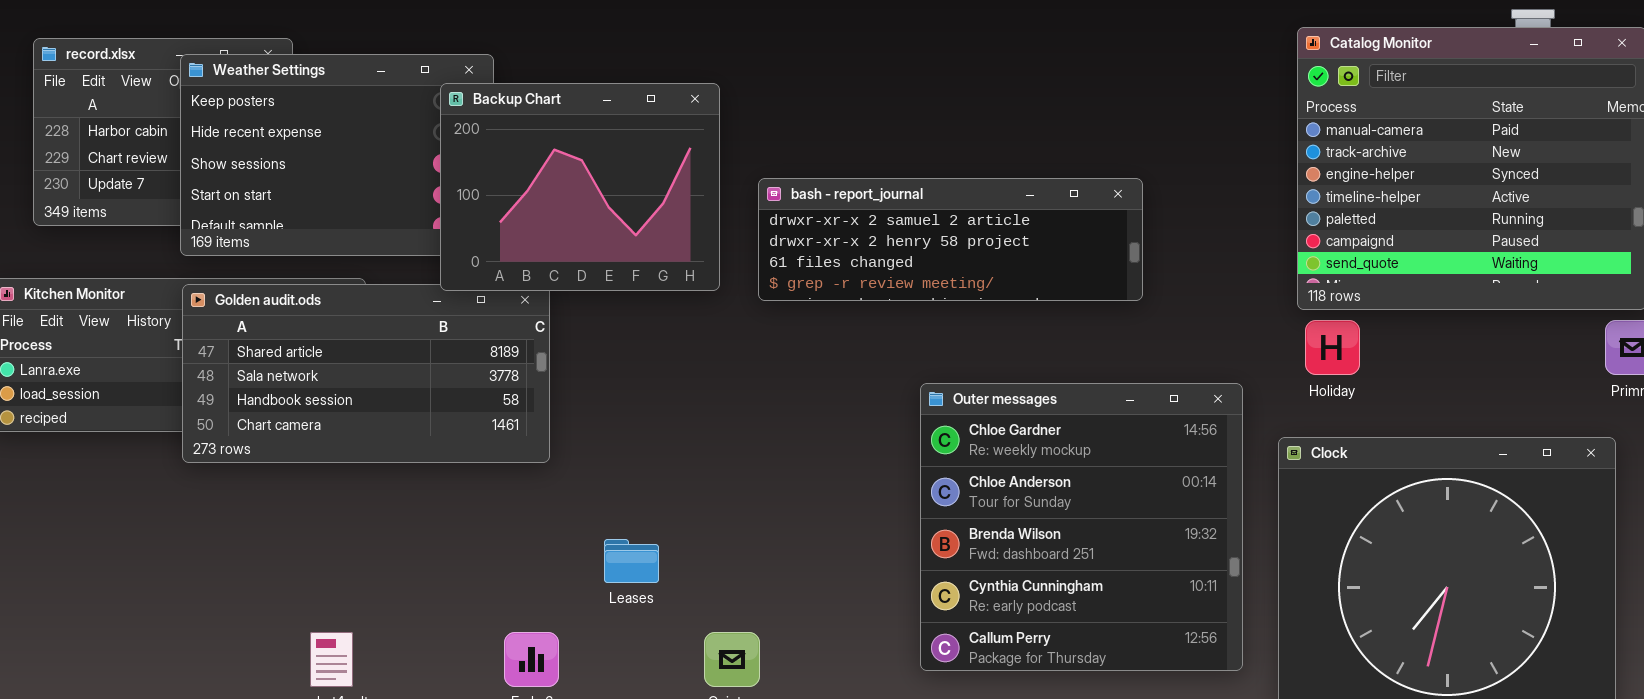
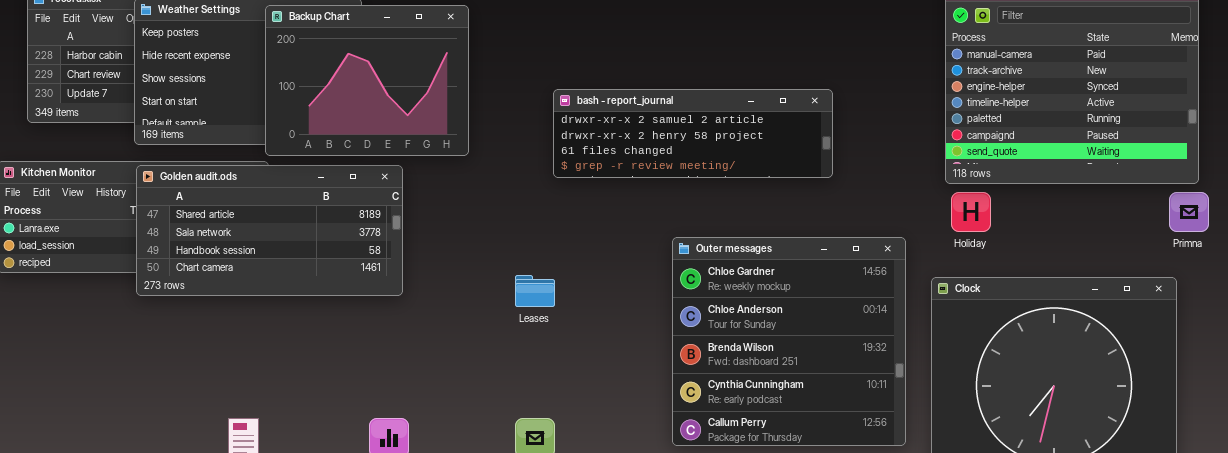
Backup Chart: [440,83,720,291] -> [265,5,469,156], moved
Leases: [604,539,659,583] -> [515,275,555,307], moved

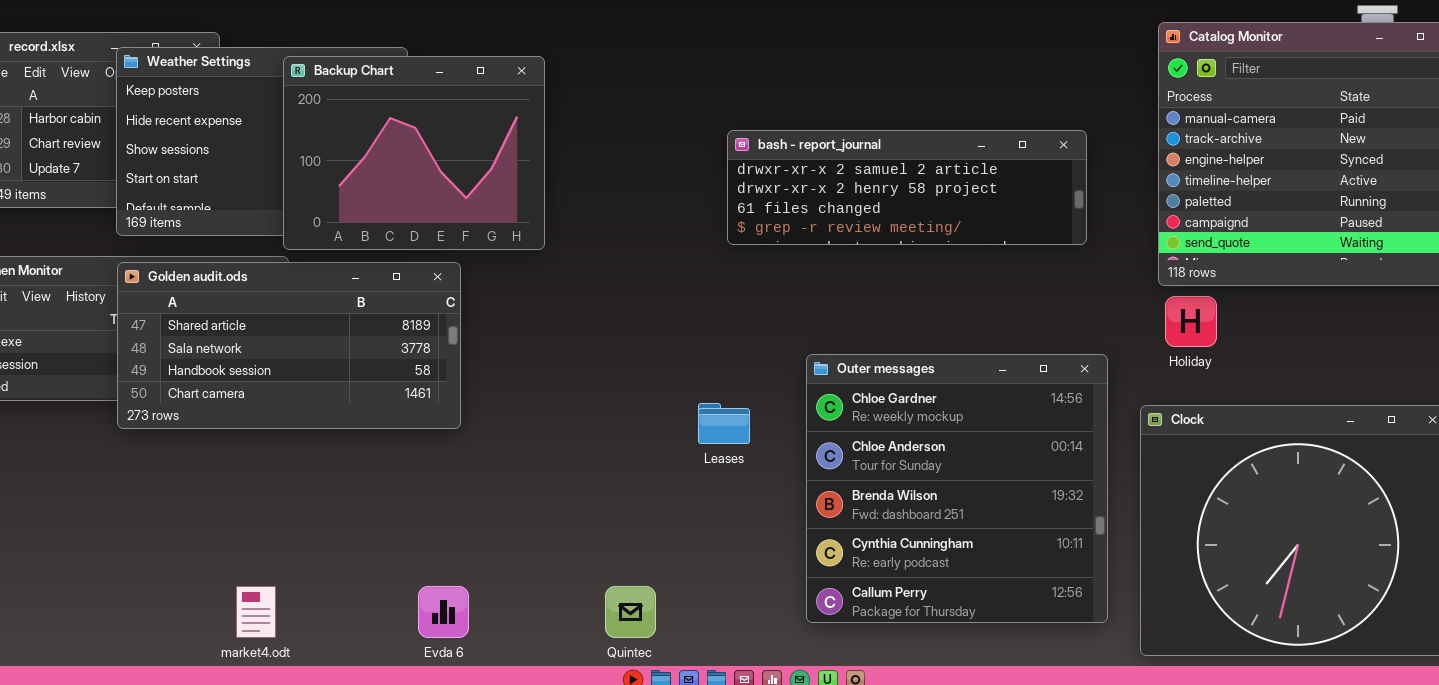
bash - report_journal: [553,89,833,178] -> [727,130,1087,245], moved
Leases: [515,275,555,307] -> [698,403,750,444], moved

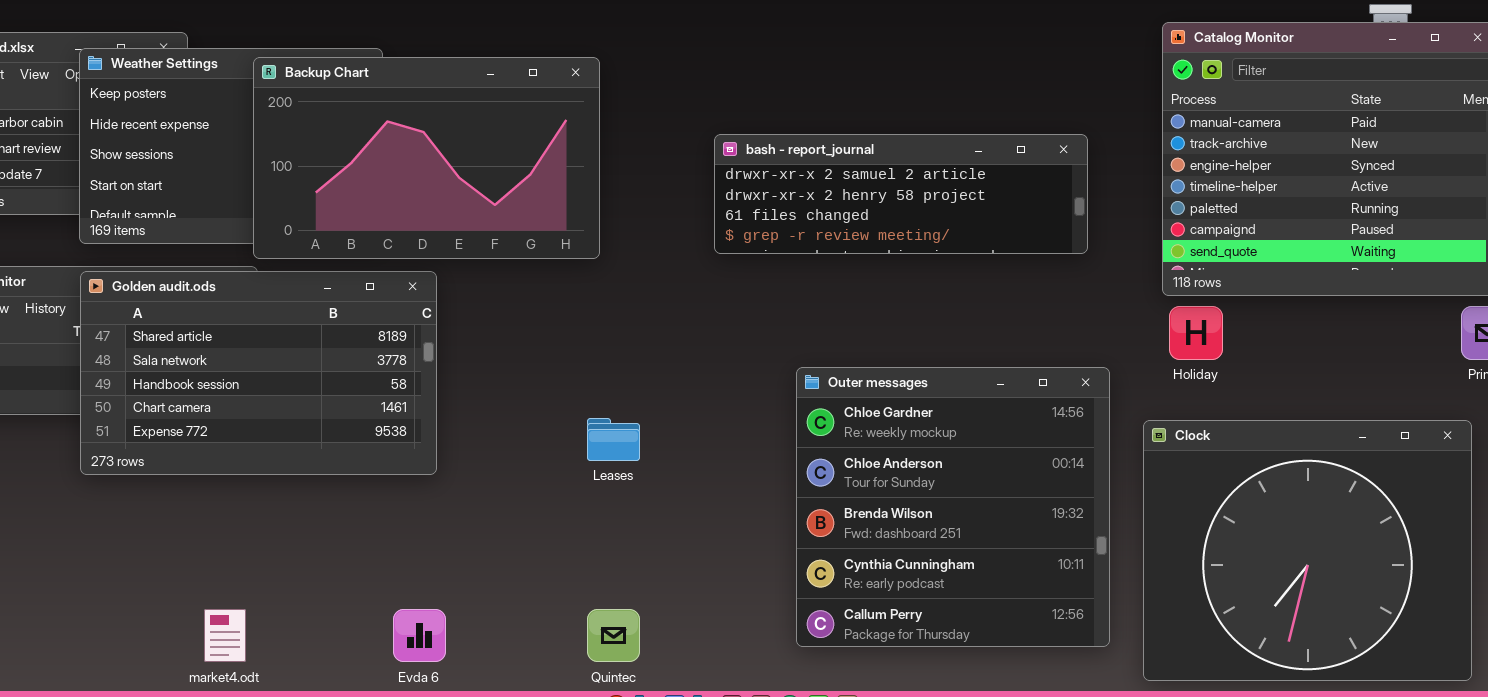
Backup Chart: [283,56,545,250] -> [253,57,600,259], resized
Golden audit.ods: [117,262,461,429] -> [80,271,437,475], resized
Leases: [698,403,750,444] -> [587,418,640,461], moved

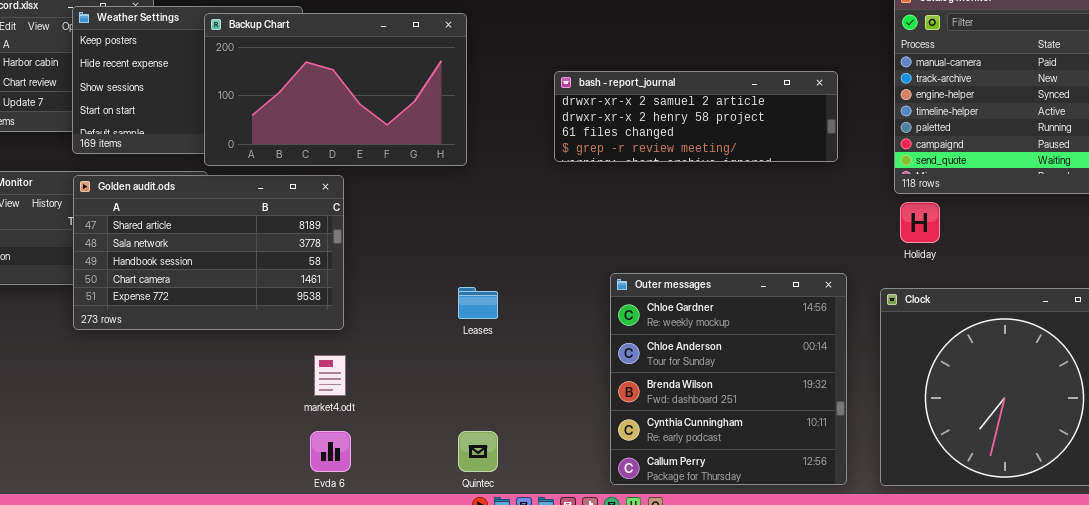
Outer messages: [796,367,1110,647] -> [610,273,847,485], moved
market4.odt: [204,609,246,662] -> [314,355,346,396], moved

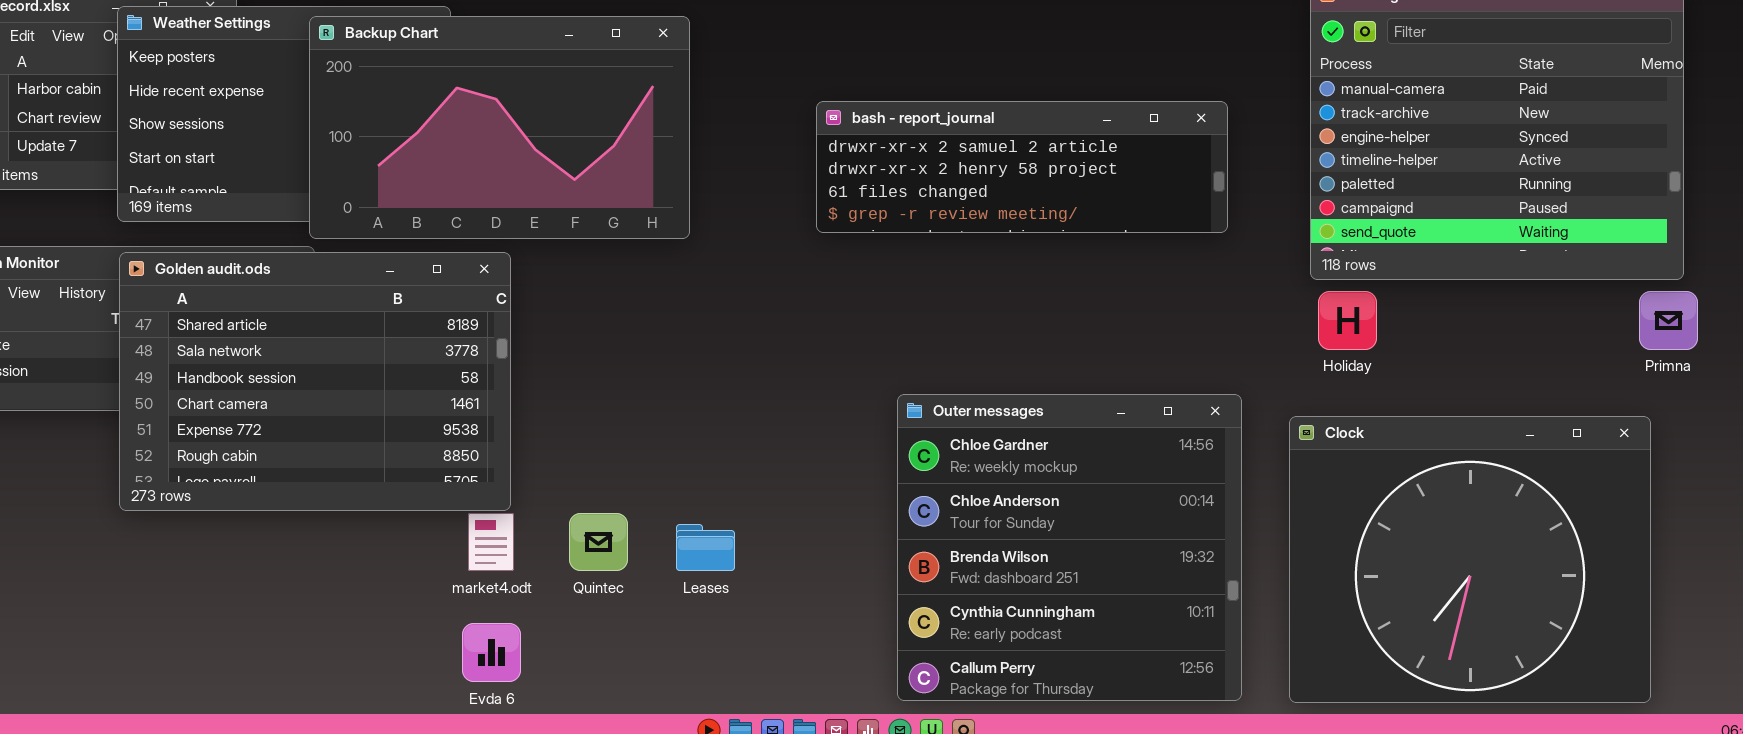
Golden audit.ods: [73,175,344,330] -> [119,252,511,511], resized
Leases: [458,287,498,319] -> [676,524,735,571], moved
Quintec: [458,431,498,472] -> [569,513,628,571], moved

